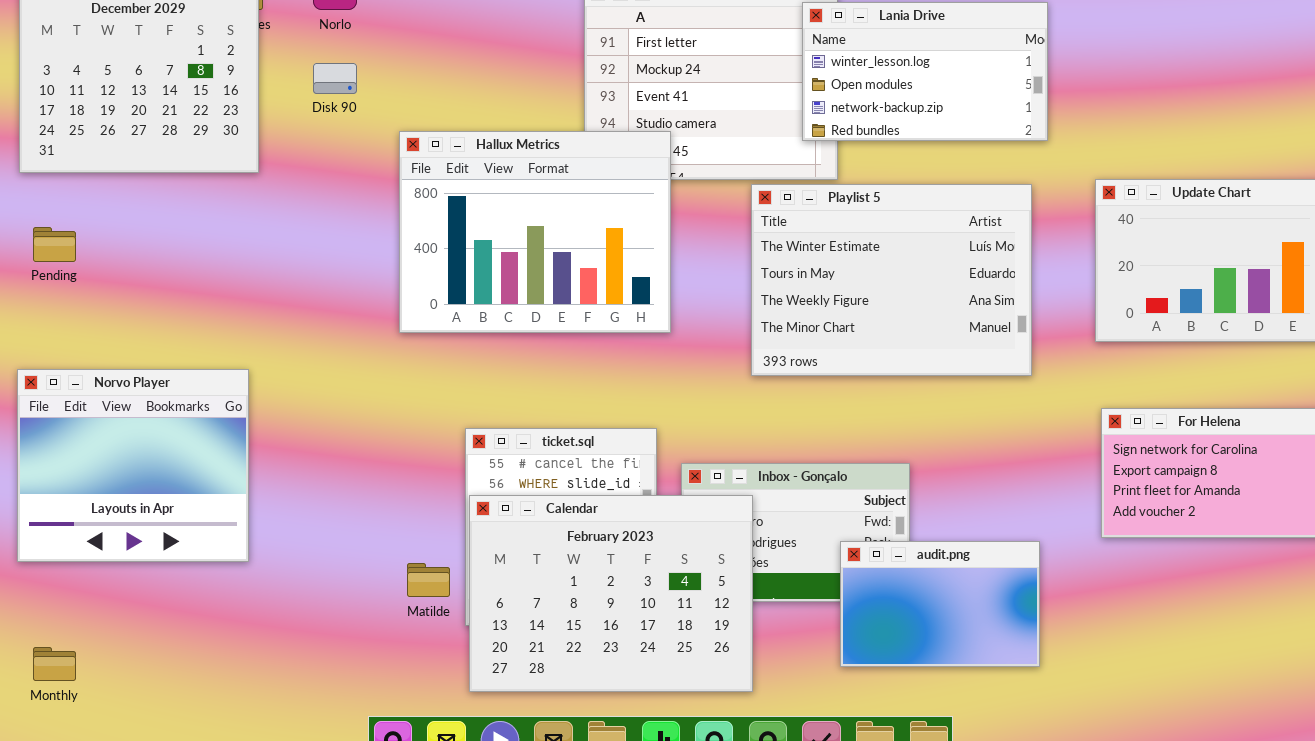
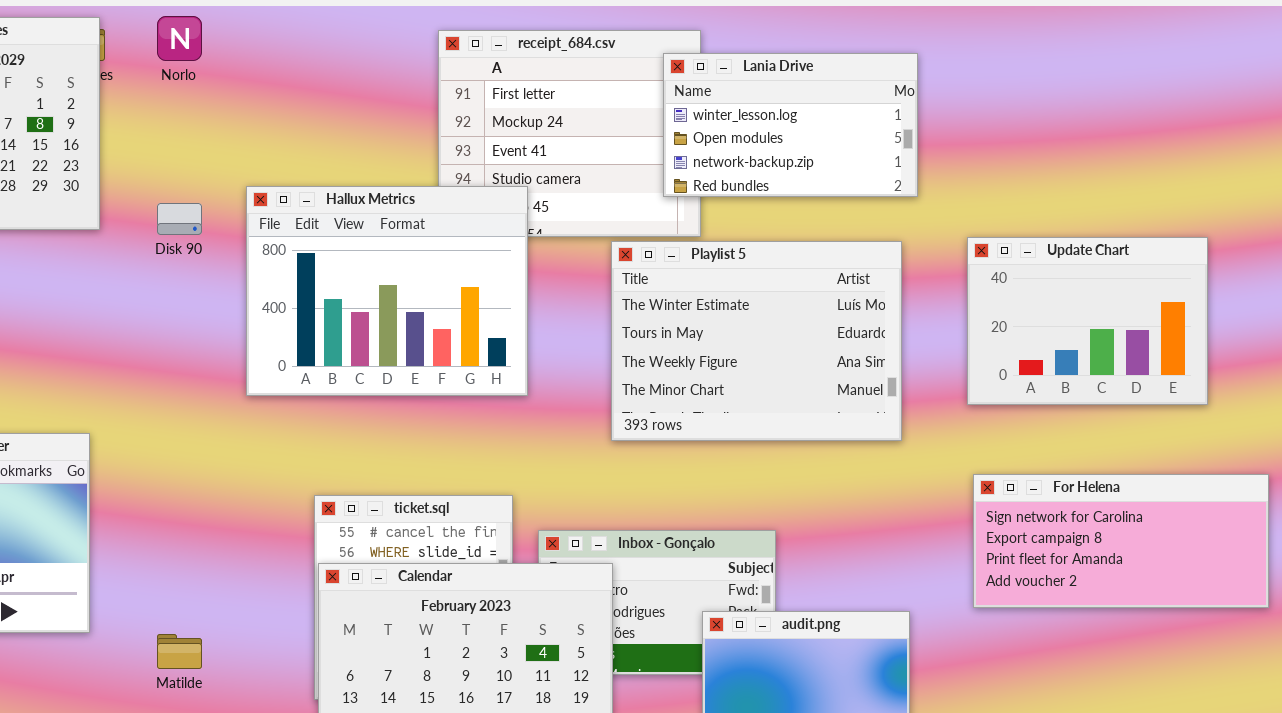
Disk 90: [313,63,357,94] -> [157,203,202,235], moved
Matilde: [407,563,450,597] -> [157,634,202,669], moved

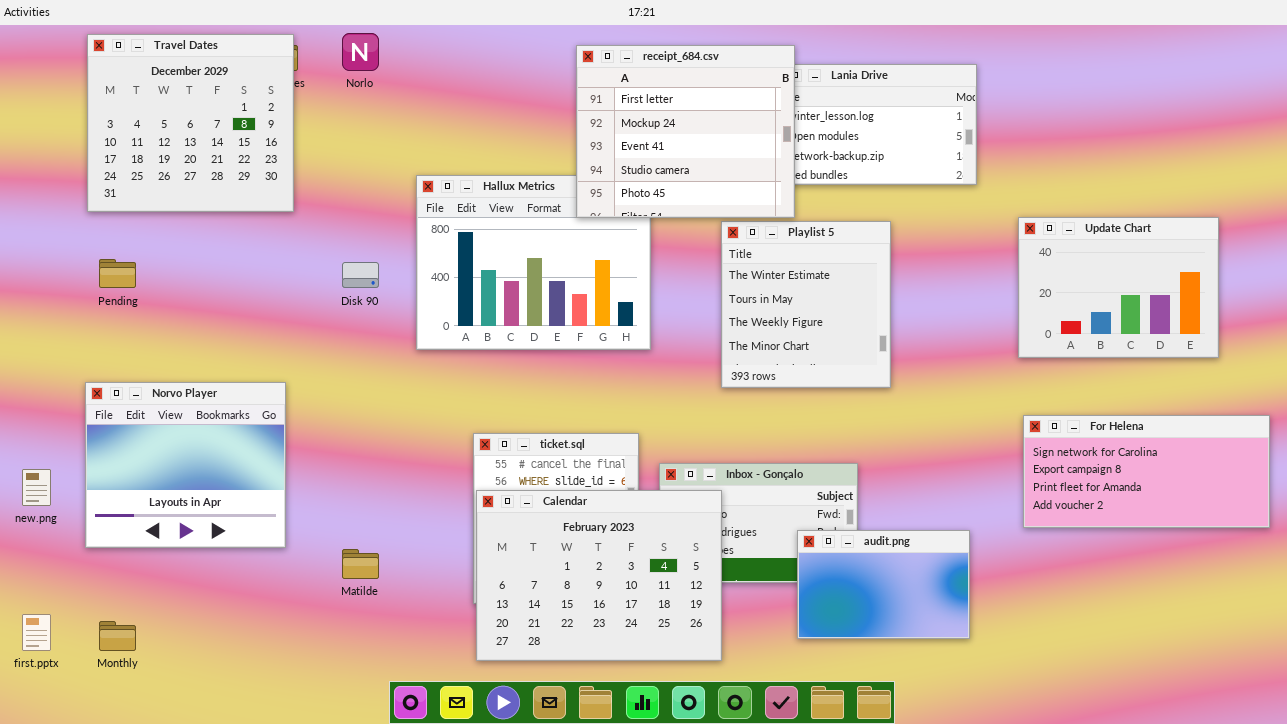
receipt_684.csv: [438,30,701,237] -> [576,45,795,218], raised
Disk 90: [157,203,202,235] -> [342,262,379,288], moved
Playlist 5: [611,241,902,441] -> [721,221,891,388], resized

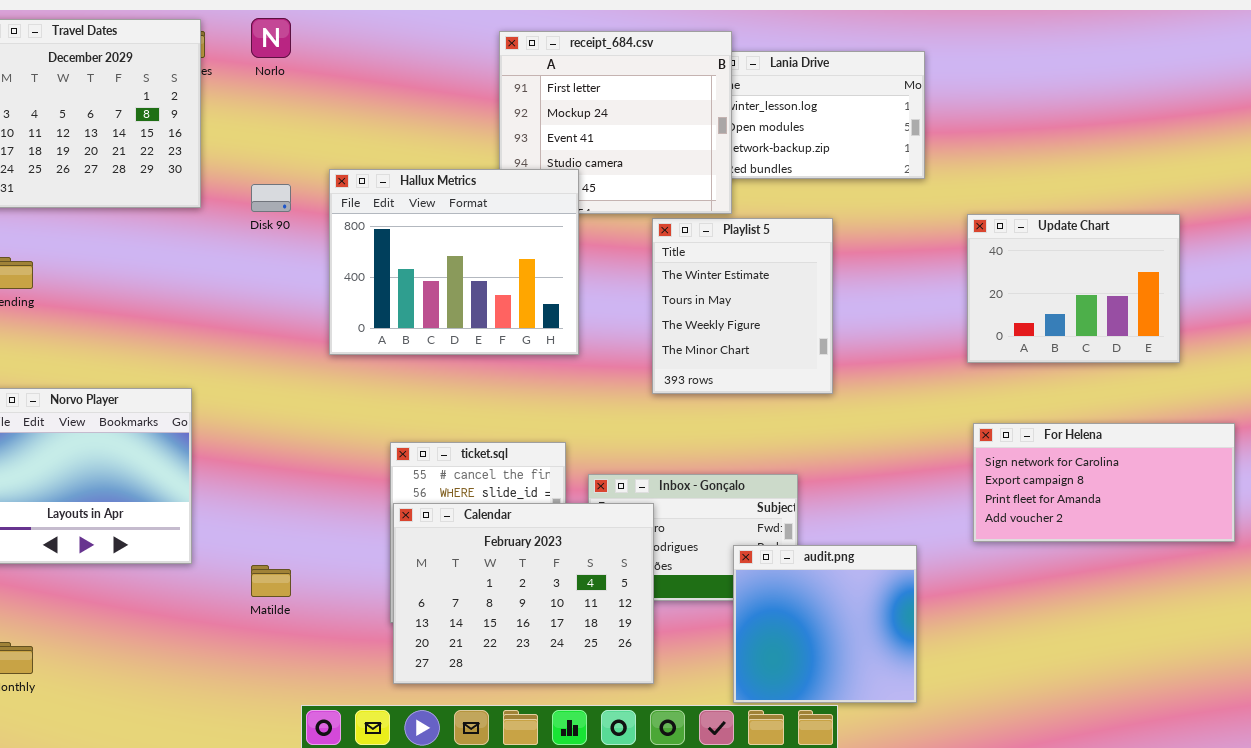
Hallux Metrics: [416,175,651,350] -> [329,169,579,355], raised
Disk 90: [342,262,379,288] -> [251,184,291,212], moved
audit.png: [797,530,970,639] -> [733,545,917,703], resized

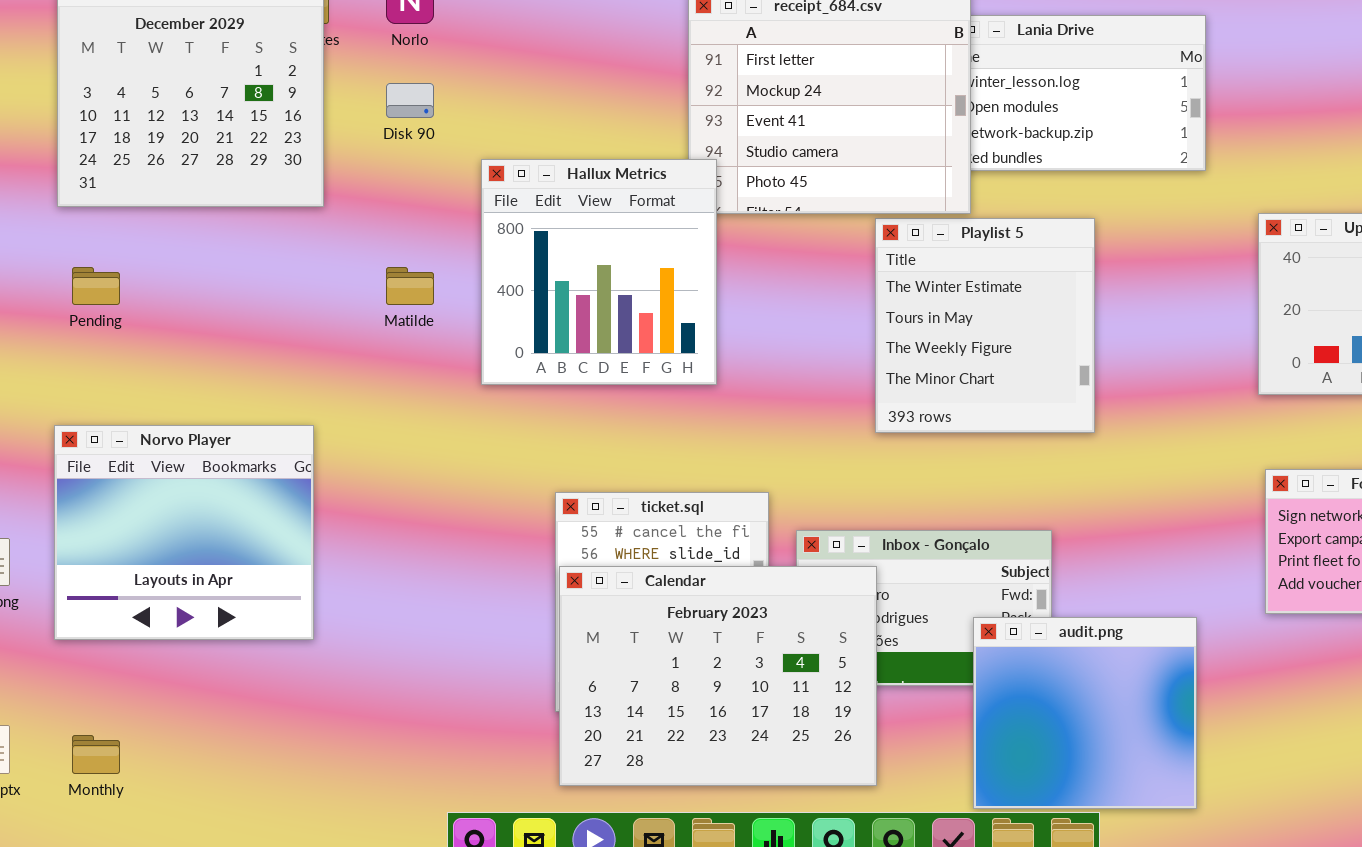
Hallux Metrics: [329,169,579,355] -> [481,159,717,385], resized
Disk 90: [251,184,291,212] -> [386,83,434,118], moved
Matilde: [251,565,291,597] -> [386,267,434,305], moved

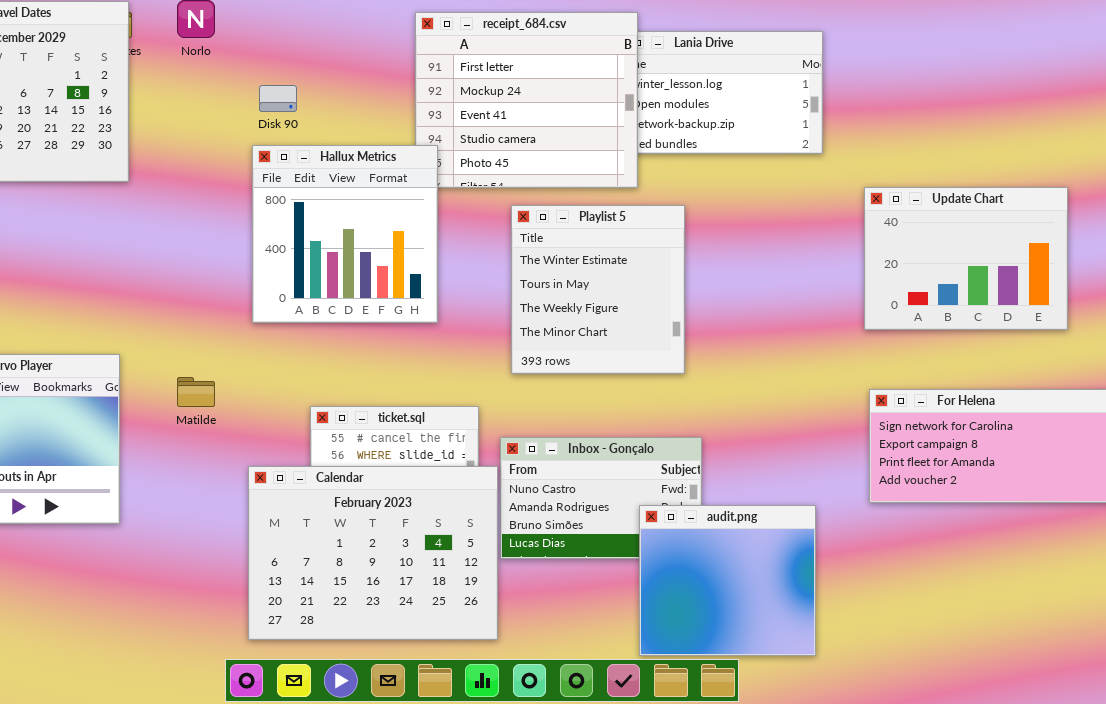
Disk 90: [386,83,434,118] -> [259,85,297,112], moved
Playlist 5: [875,218,1095,433] -> [511,205,685,374], moved
Matilde: [386,267,434,305] -> [177,377,215,407], moved
Calendar: [559,566,877,786] -> [248,466,498,640], moved

